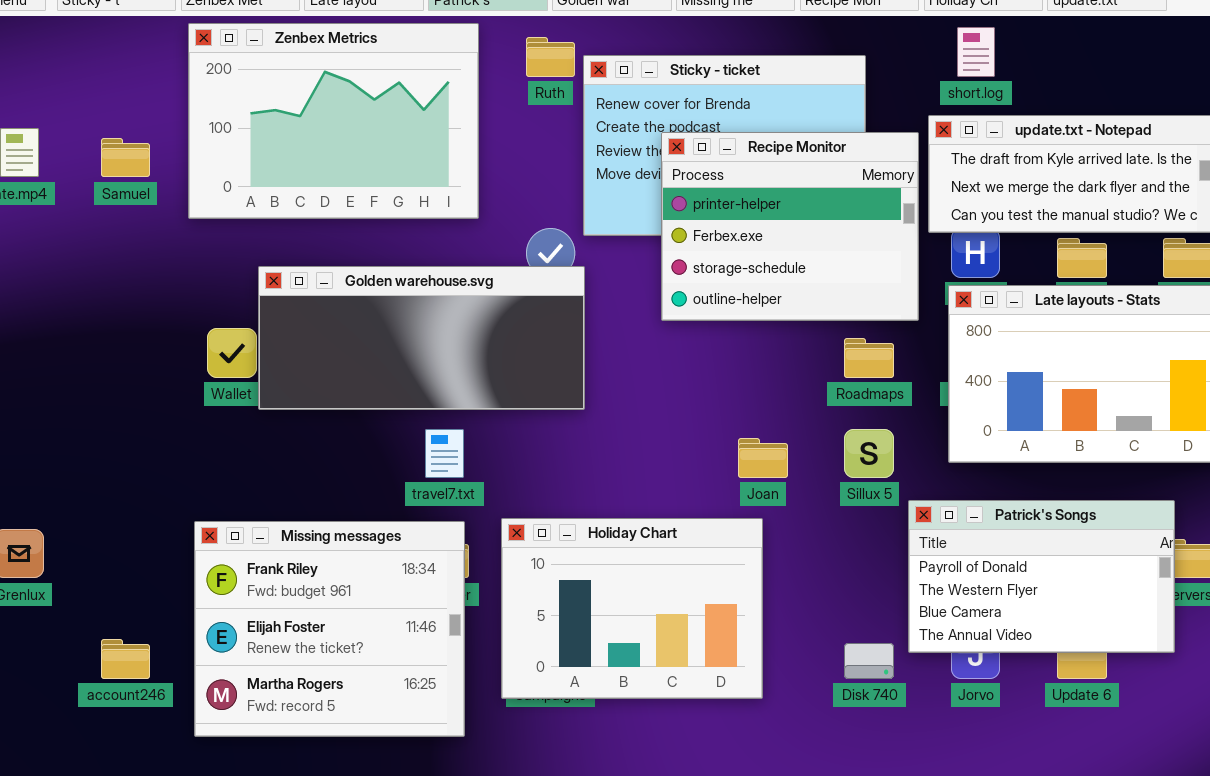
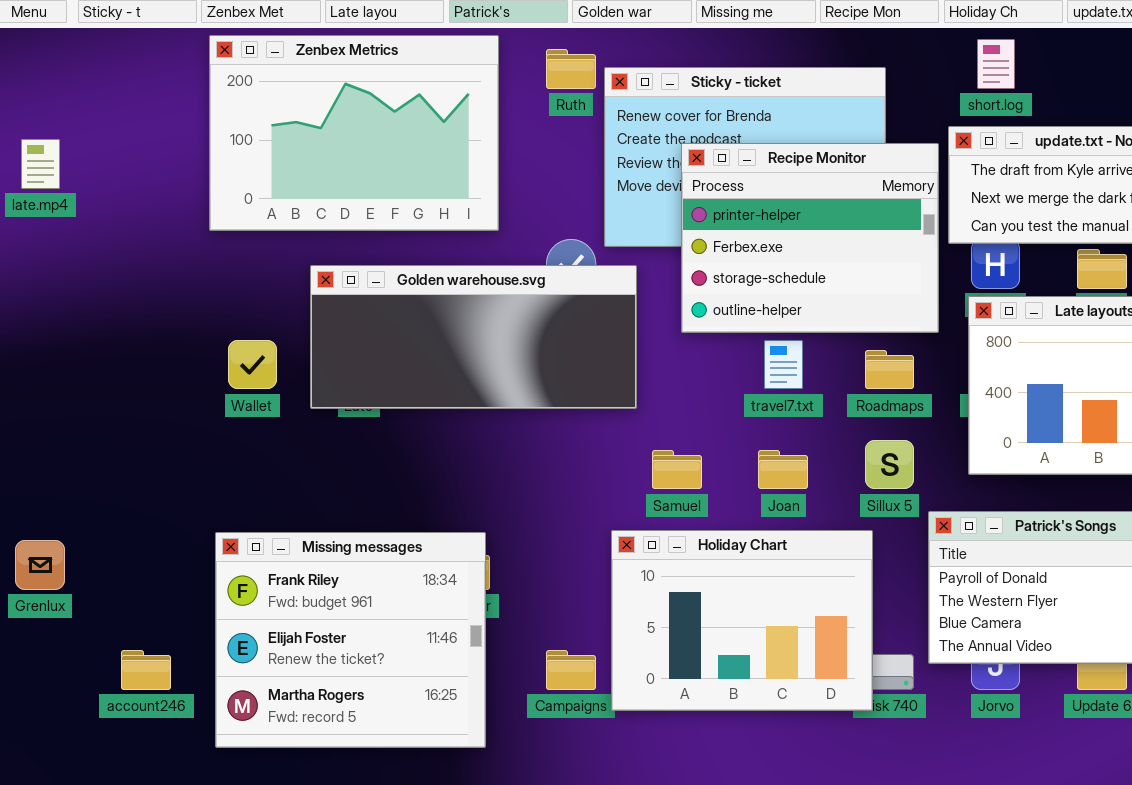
Samuel: [101,138,150,177] -> [652,450,702,489], moved
Golden warehouse.svg: [258,266,585,410] -> [310,265,637,409], moved
travel7.txt: [425,429,464,478] -> [764,340,803,389], moved
Holiday Chart: [501,518,763,699] -> [611,530,873,711], moved

